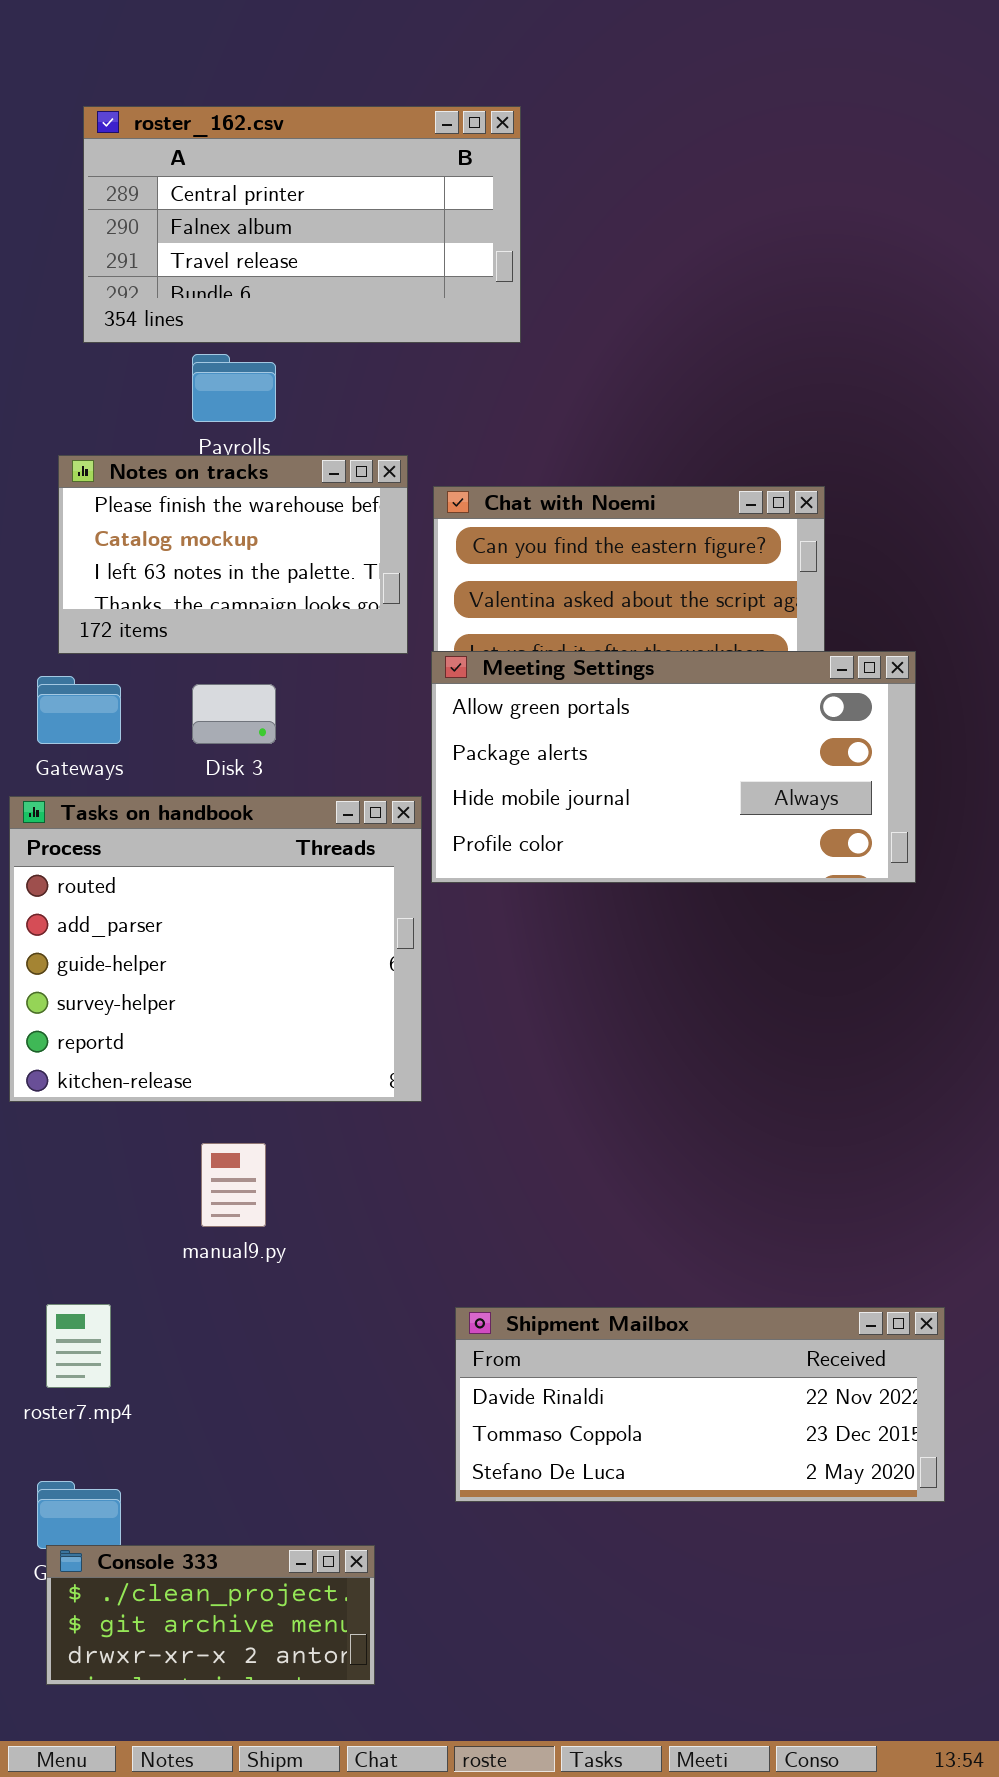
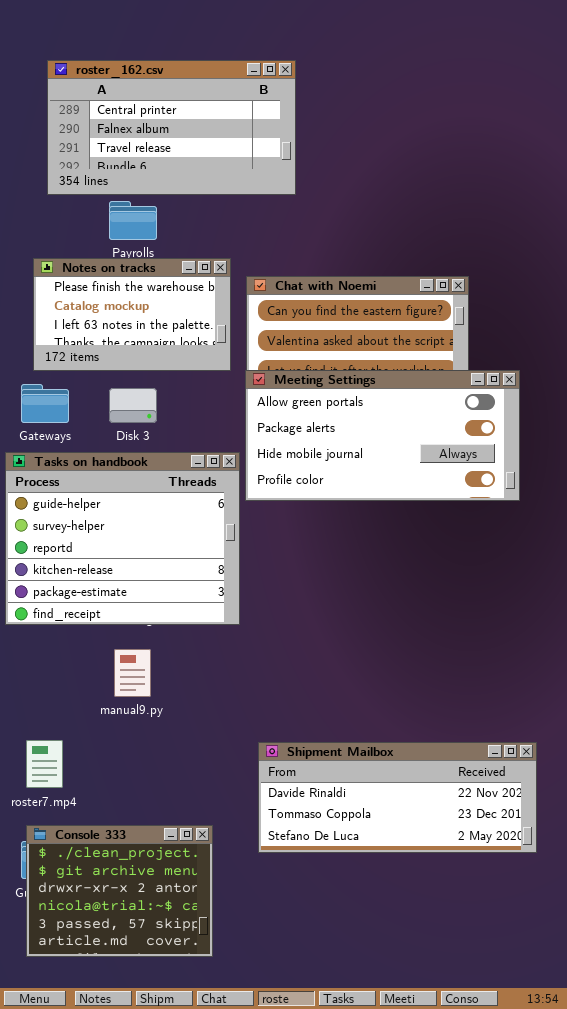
Tasks on handbook: [9,796,422,1102] -> [5,452,240,625], scrolled down 2 rows
Console 333: [46,1545,375,1685] -> [26,825,213,957], resized

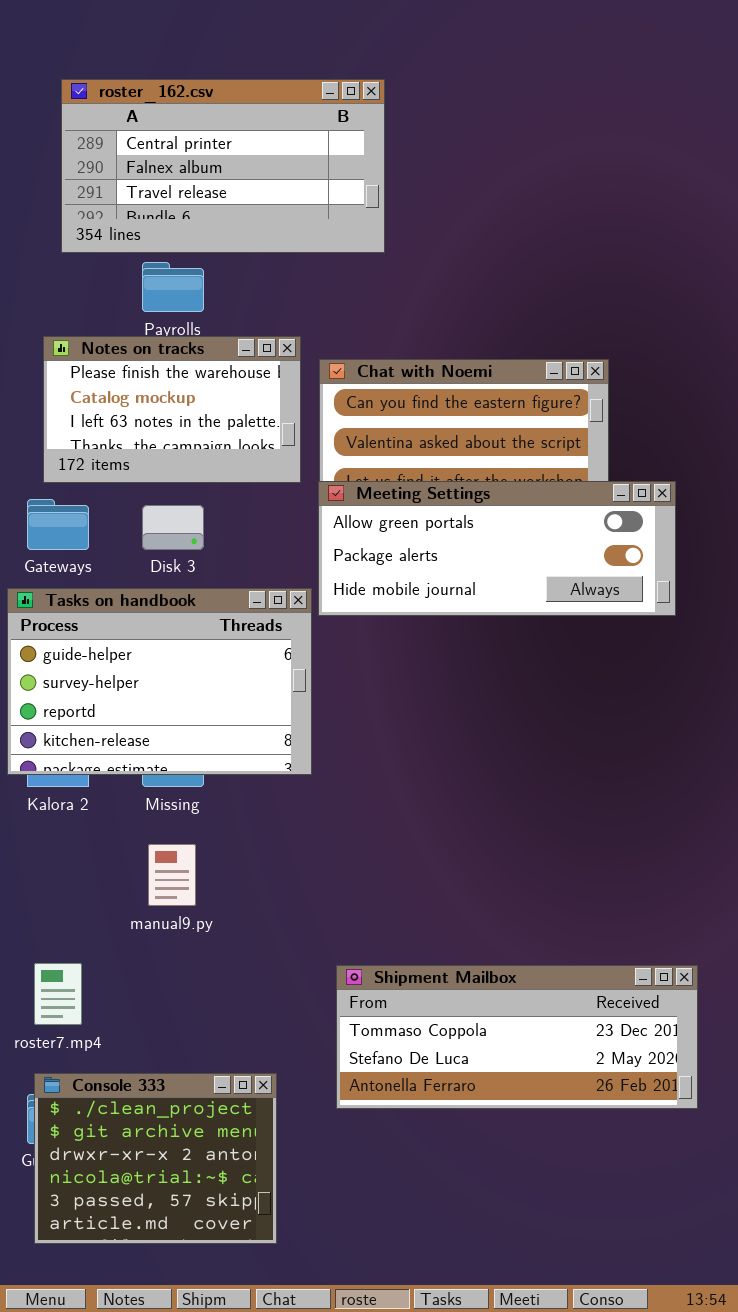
Meeting Settings: [245,370,520,501] -> [318,481,676,616], resized
Tasks on handbook: [5,452,240,625] -> [7,588,312,775], resized
Shipment Mailbox: [258,742,537,853] -> [336,965,698,1109], scrolled down 1 row

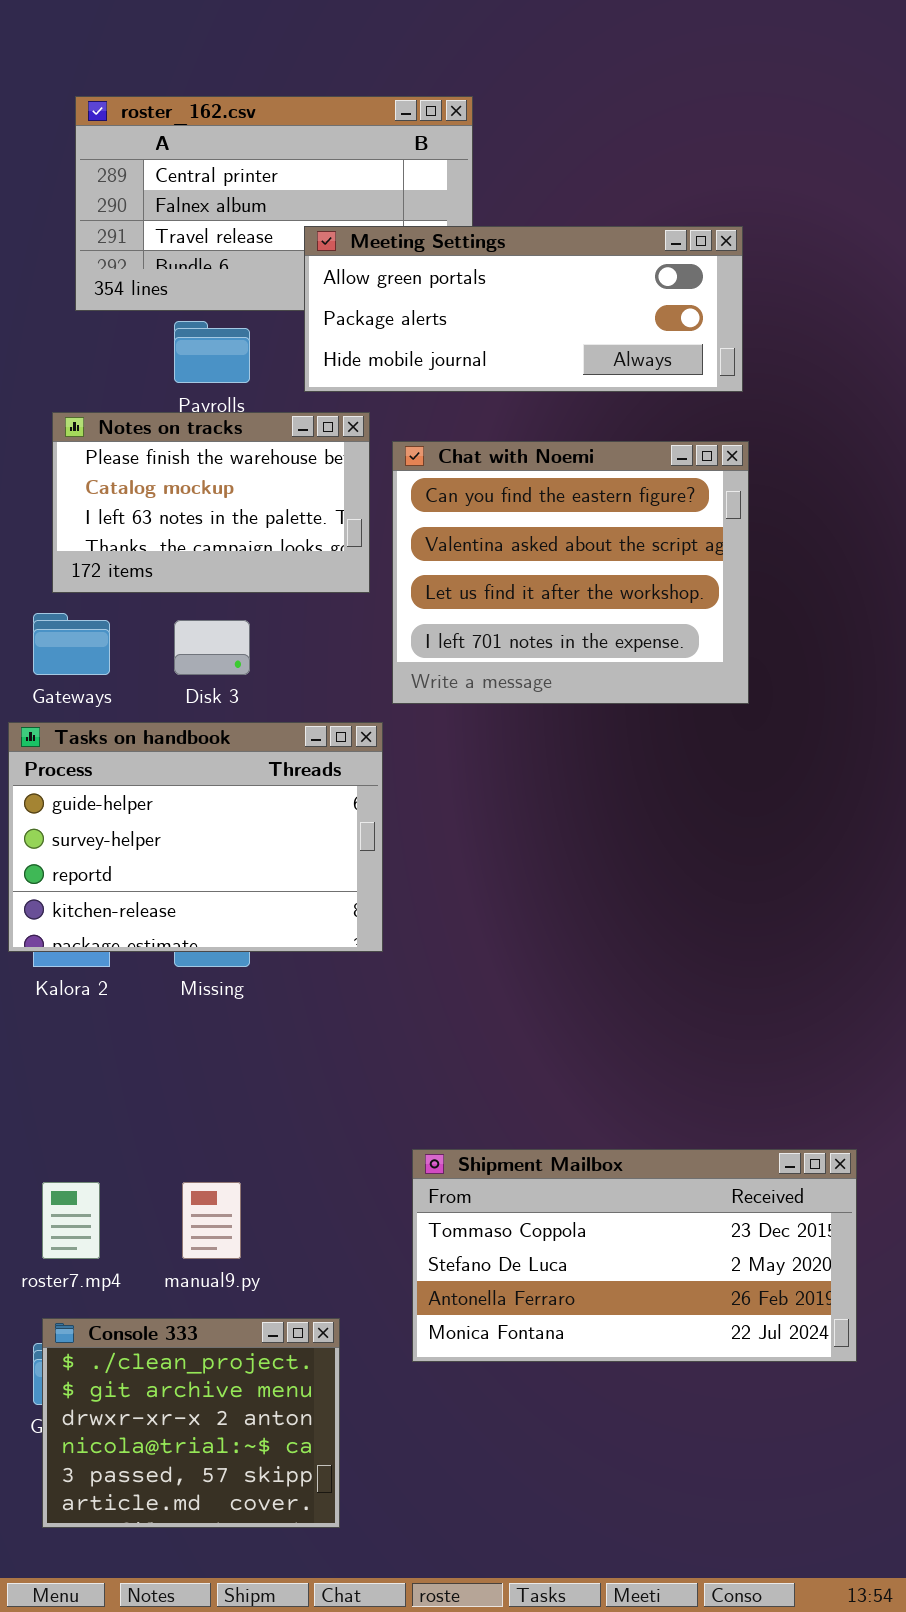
Meeting Settings: [318,481,676,616] -> [304,226,743,392], moved
manual9.py: [148,844,196,906] -> [182,1182,241,1259], moved
Shipment Mailbox: [336,965,698,1109] -> [412,1149,857,1362], resized

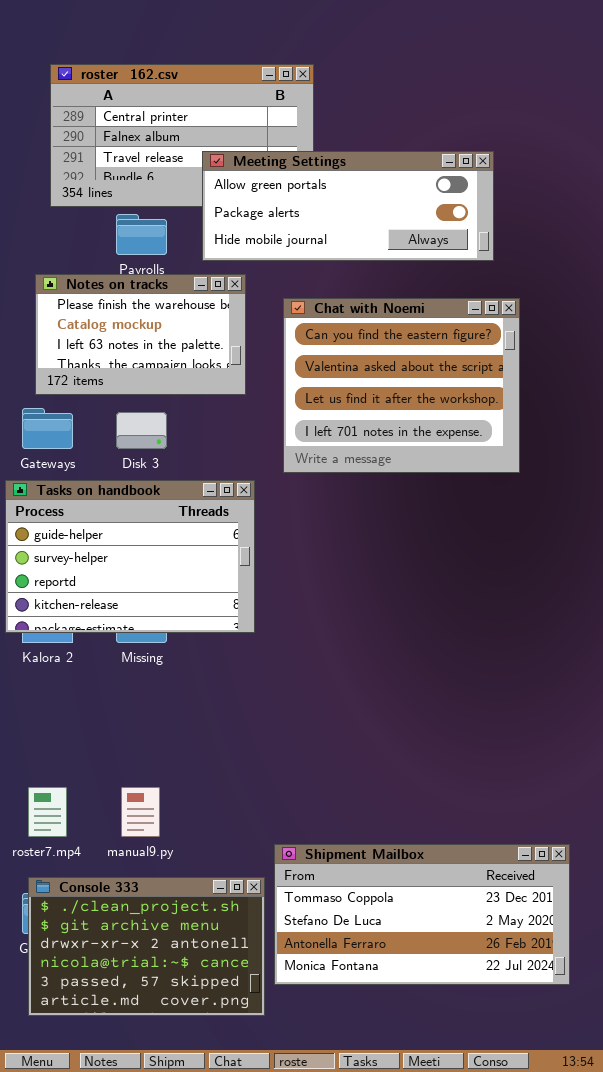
Chat with Noemi: [392,441,749,704] -> [283,298,520,473], moved
Shipment Mailbox: [412,1149,857,1362] -> [274,844,570,985], moved
Console 333: [42,1318,340,1528] -> [28,877,265,1016], resized

